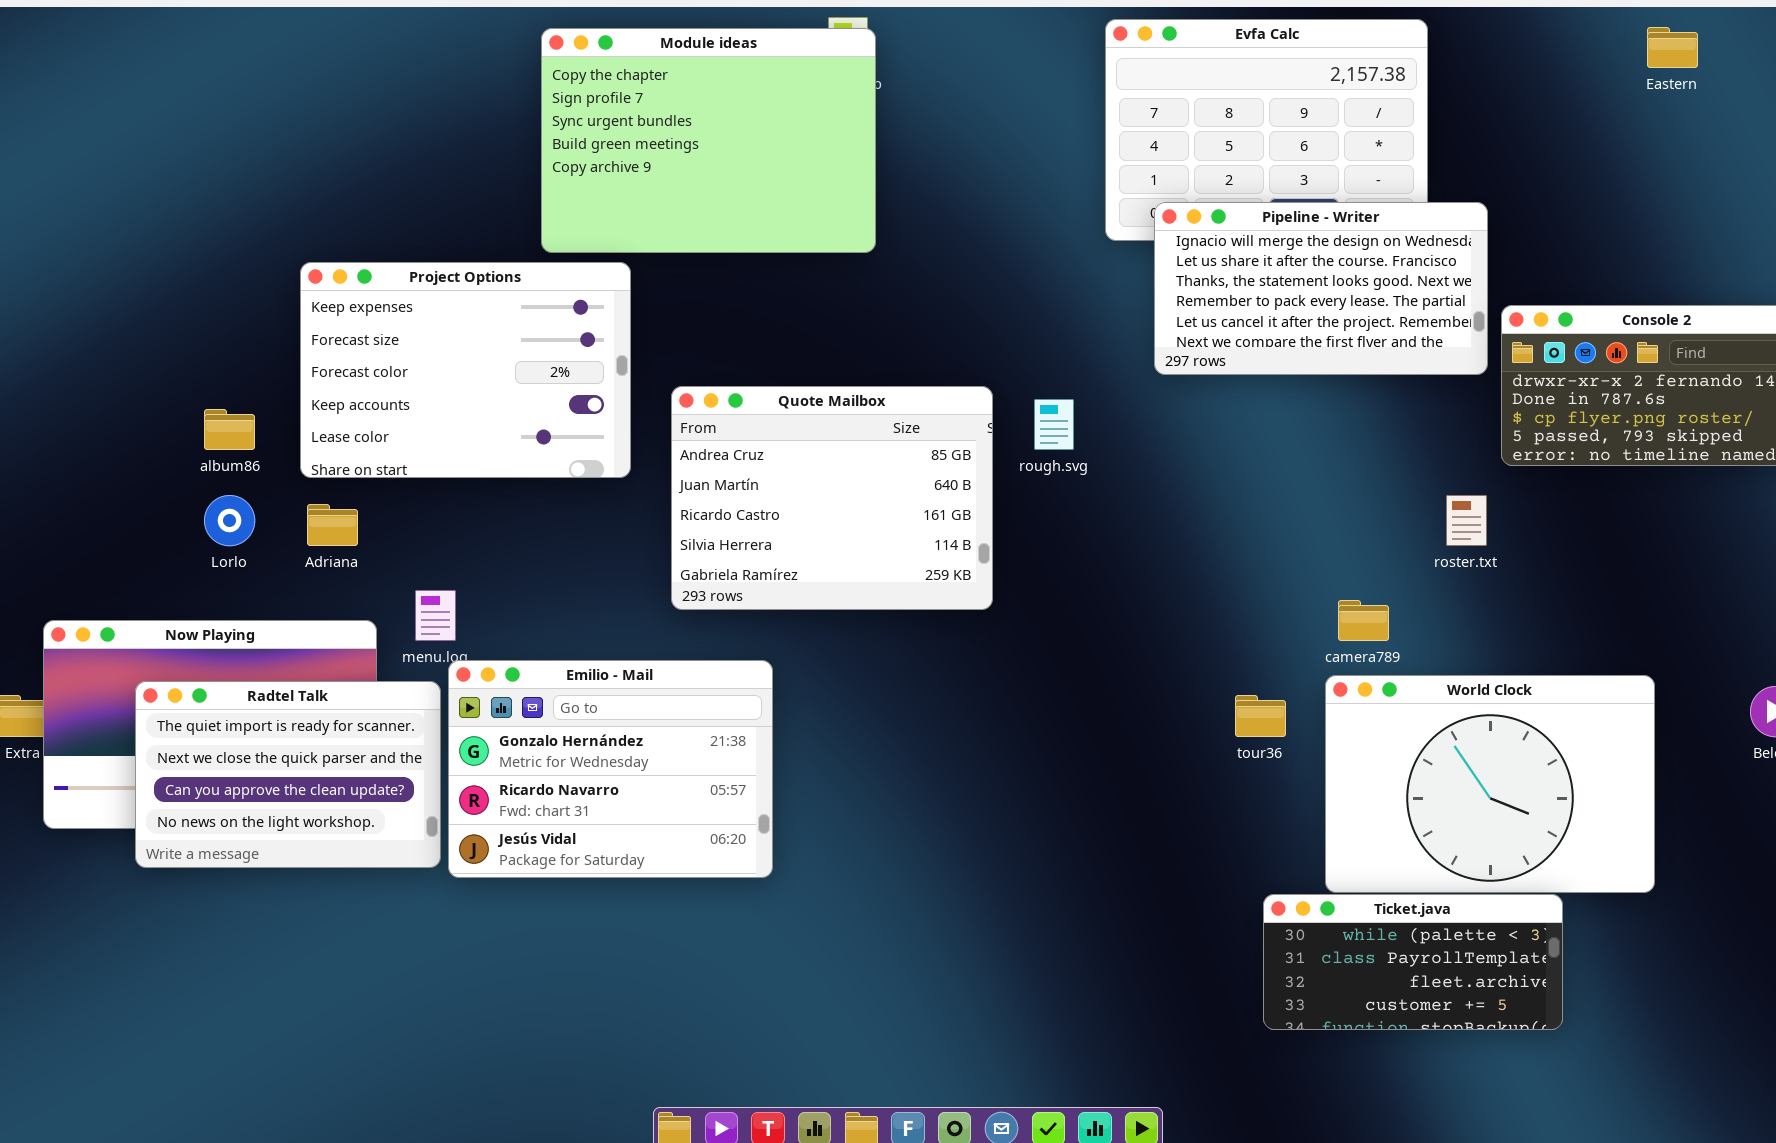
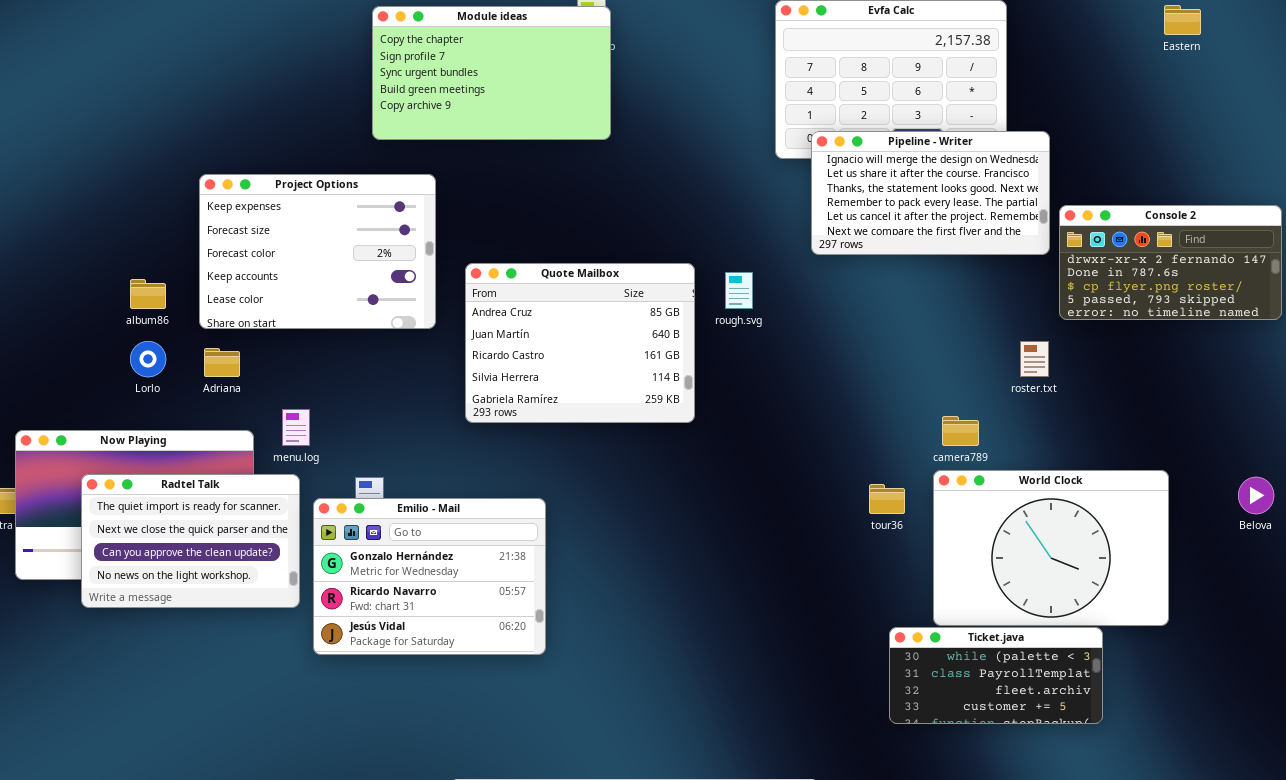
Module ideas: [541,28,876,253] -> [372,6,611,140], resized
Emilio - Mail: [448,660,773,878] -> [313,498,546,655], moved

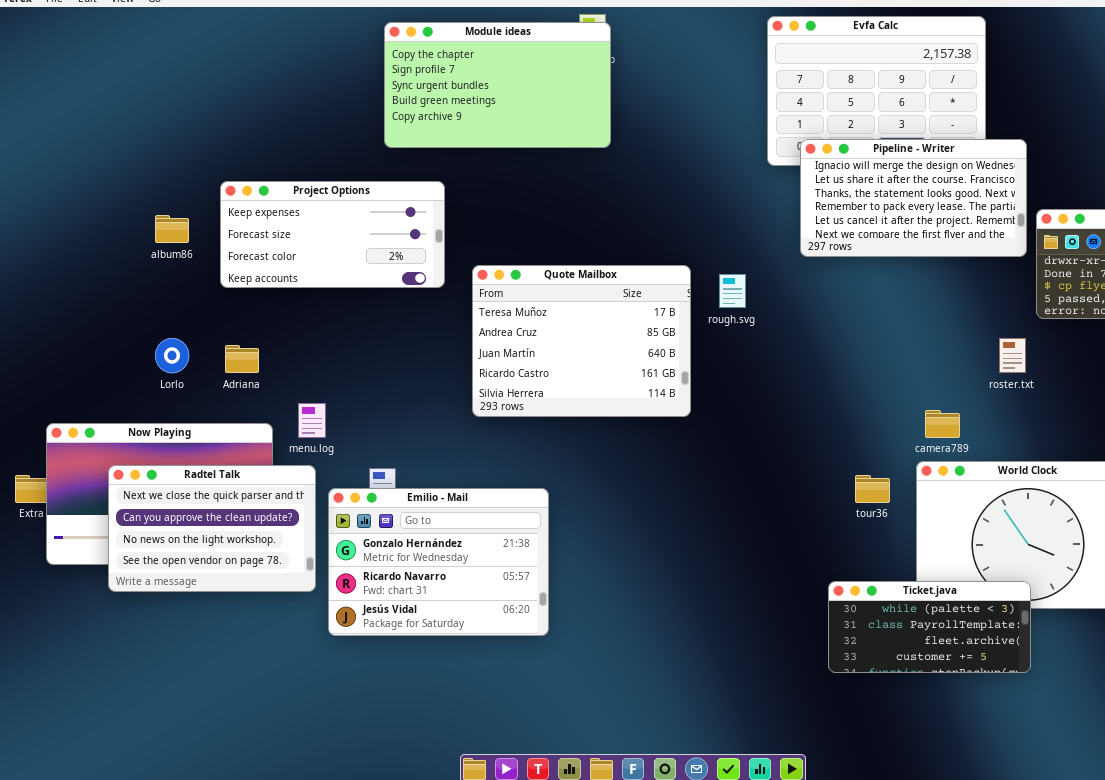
Project Options: [199,174,436,329] -> [220,181,445,288], resized
Quote Mailbox: [465,263,695,423] -> [472,265,691,417], scrolled up 1 row
album86: [130,279,166,309] -> [155,215,189,243], moved
Radtel Talk: [81,474,300,608] -> [108,465,316,592], scrolled down 1 row
Ticket.java: [889,627,1103,724] -> [828,581,1031,673], moved

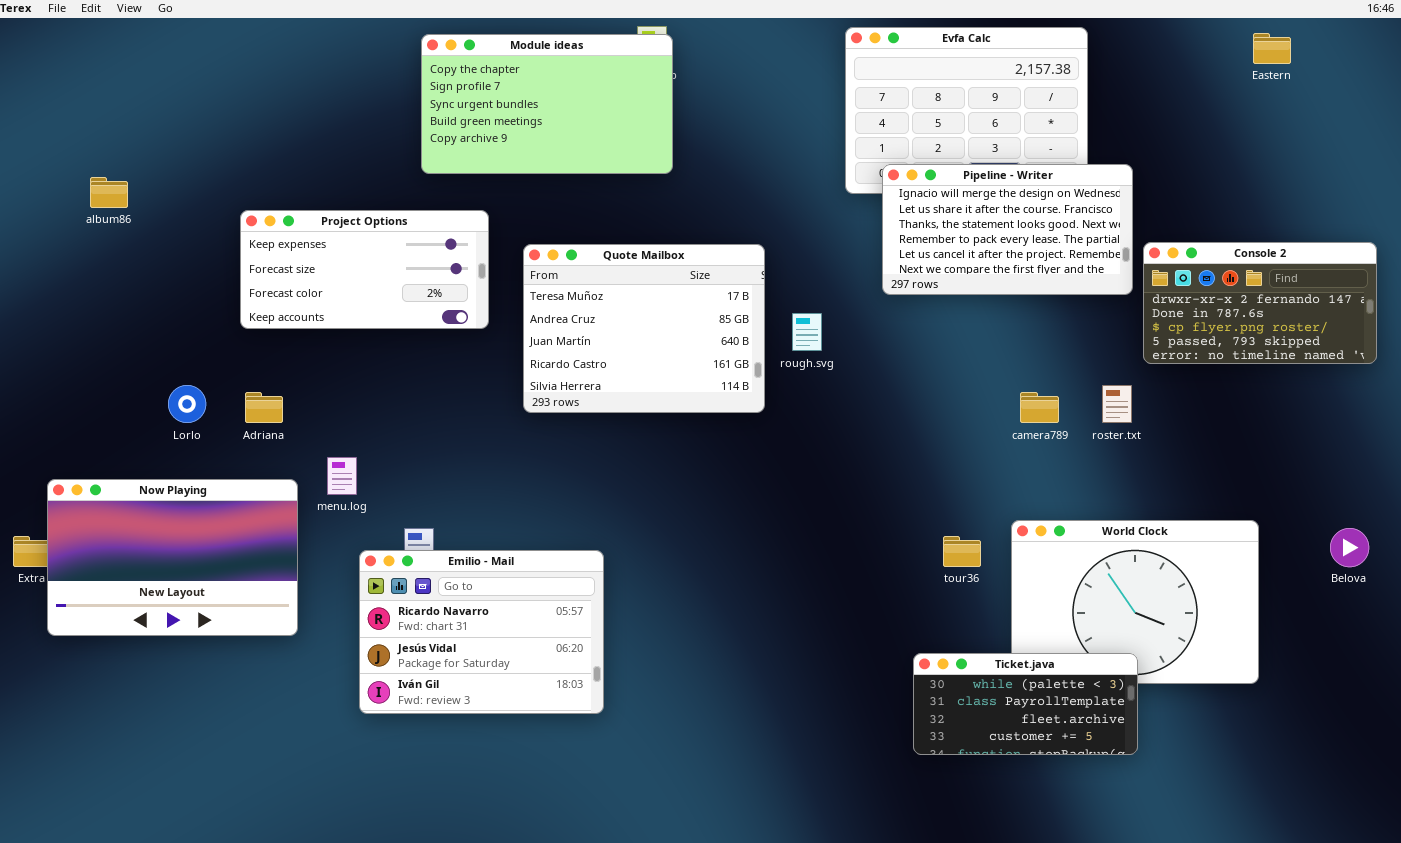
album86: [155,215,189,243] -> [90,177,128,208], moved
Quote Mailbox: [472,265,691,417] -> [523,244,765,413], moved
camera789: [925,410,960,438] -> [1020,392,1059,423], moved
Radtel Talk: [108,465,316,592] -> none, closed
Emilio - Mail: [328,488,549,636] -> [359,550,604,714], scrolled down 1 row

